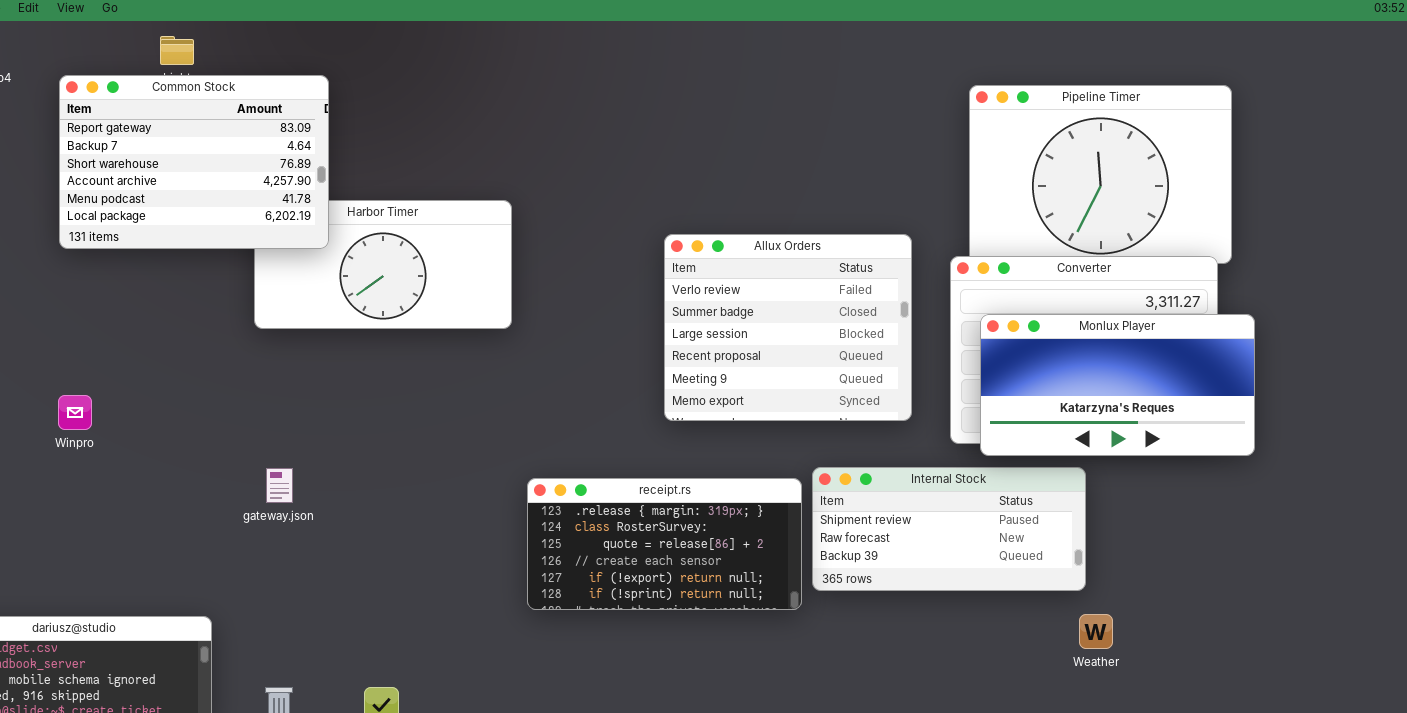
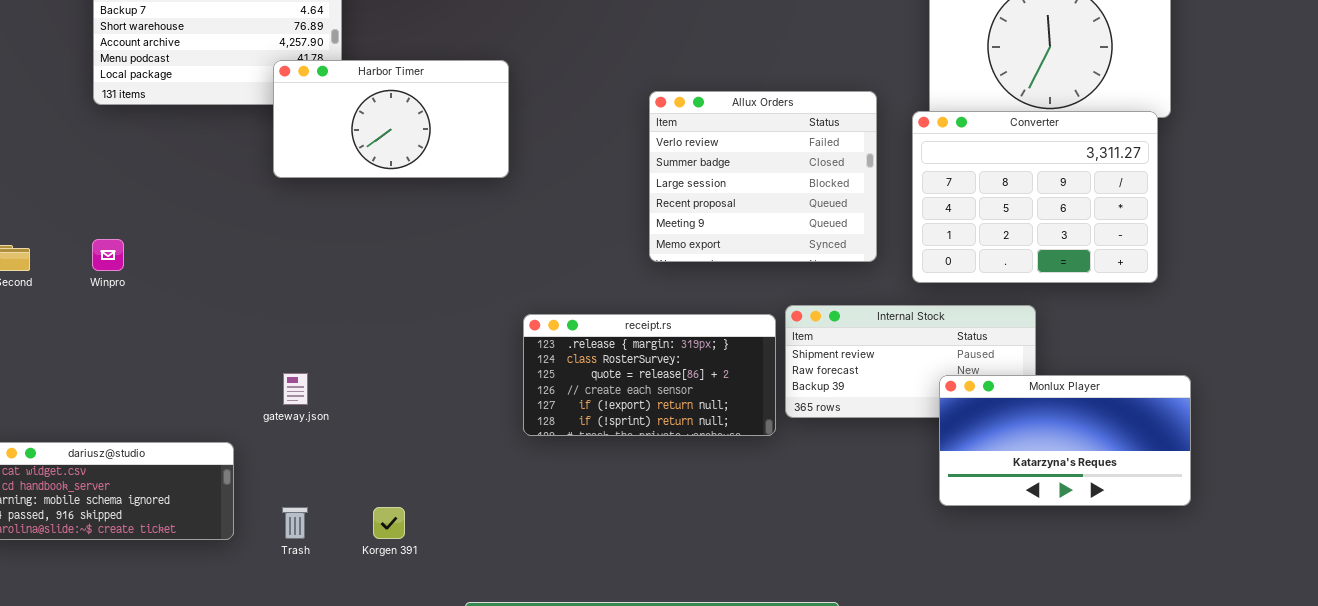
Harbor Timer: [254,200,512,329] -> [273,60,509,178], raised
Monlux Player: [980,314,1255,456] -> [939,375,1191,506], moved
gateway.json: [266,468,293,503] -> [283,373,308,405], moved

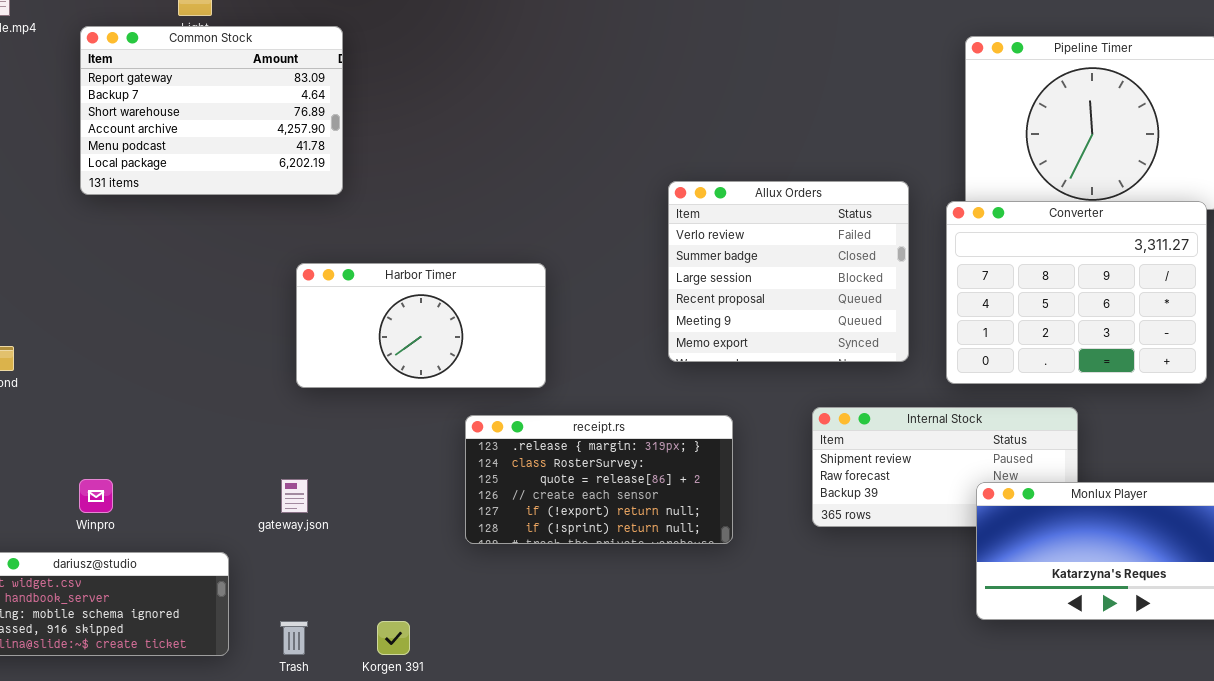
Harbor Timer: [273,60,509,178] -> [296,263,546,388], moved
Winpro: [92,239,124,271] -> [79,479,113,513], moved
receipt.rs: [523,314,776,436] -> [465,415,733,544], moved

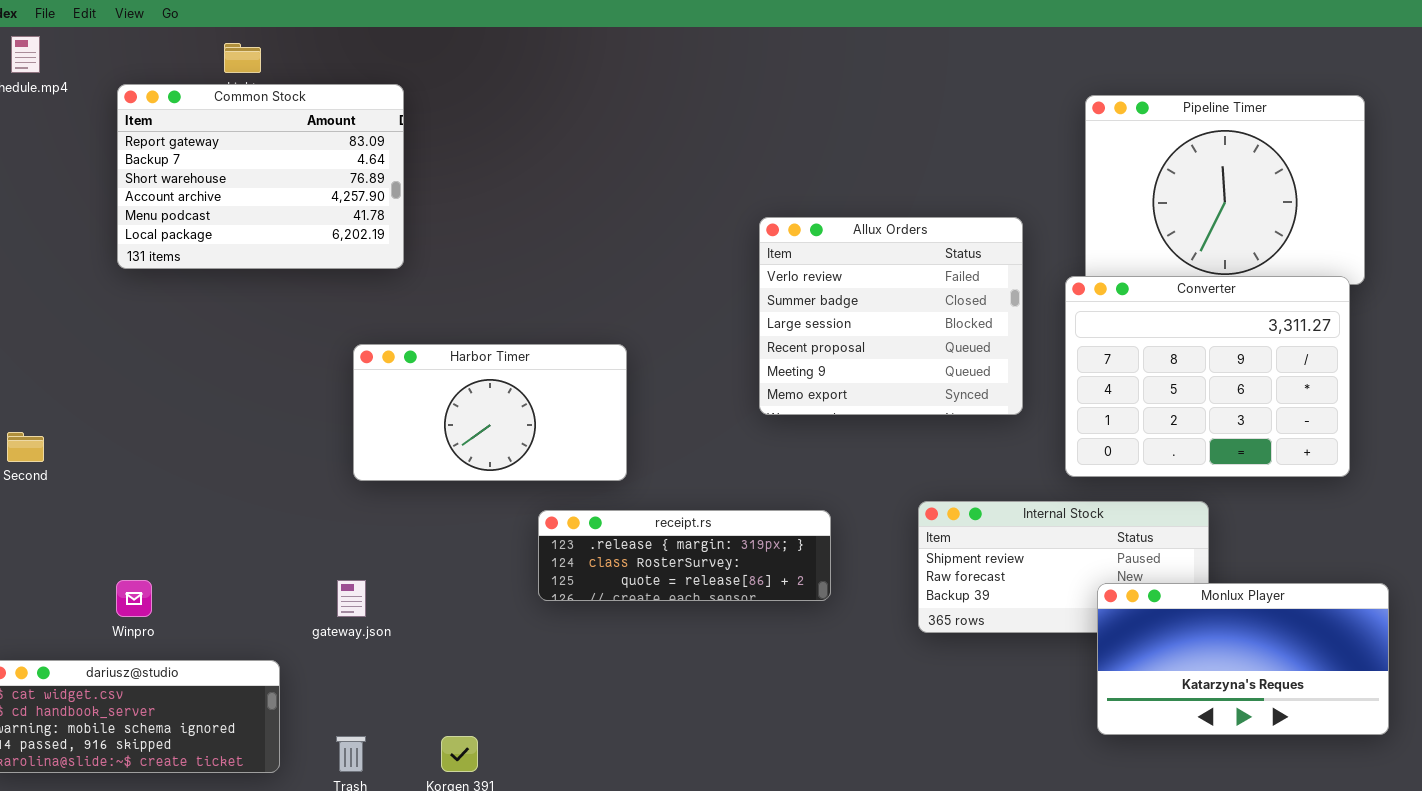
Allux Orders: [668,181,909,362] -> [759,217,1023,415], moved
receipt.rs: [465,415,733,544] -> [538,510,831,601], resized

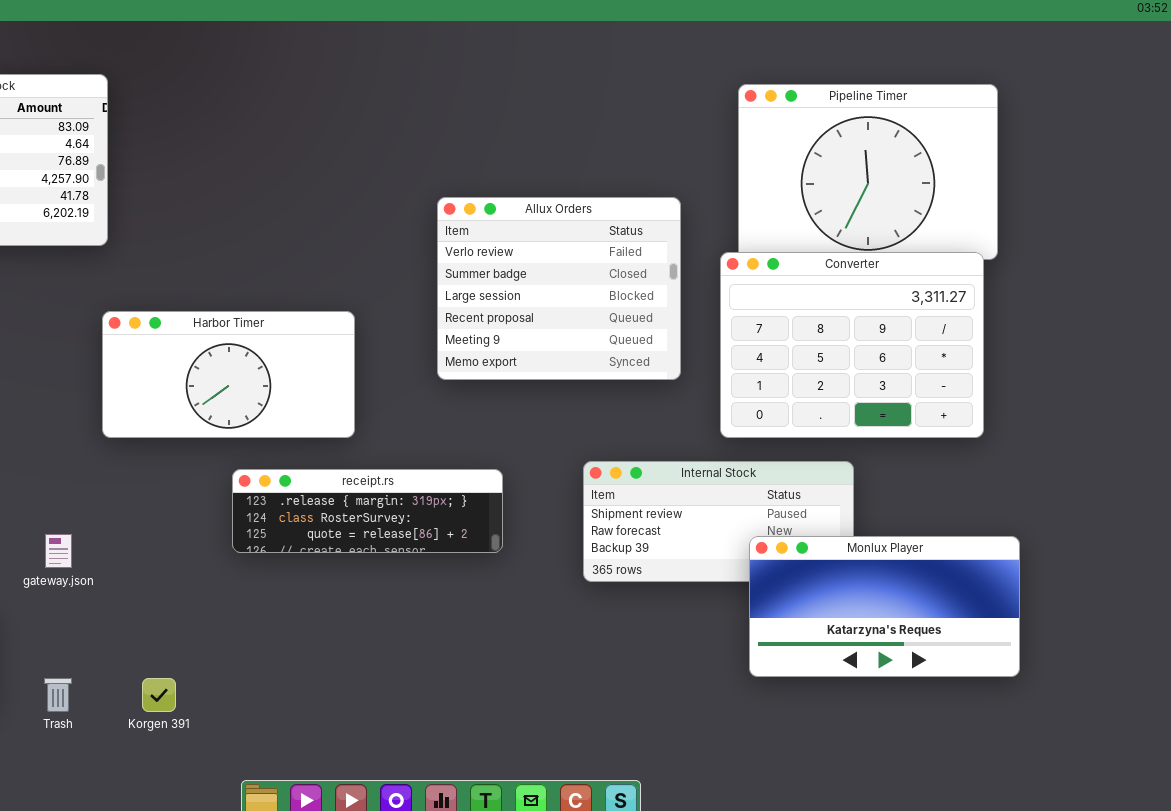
Harbor Timer: [353,344,627,481] -> [102,311,355,438], moved

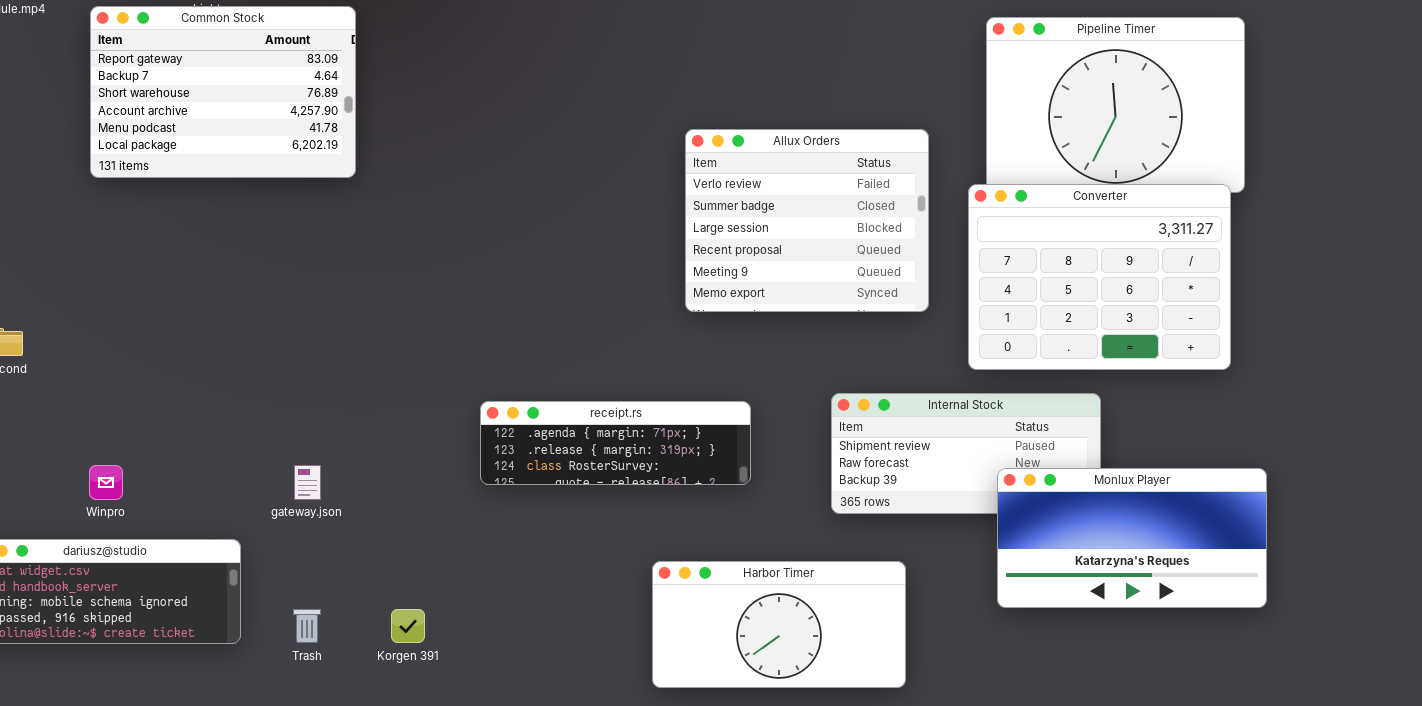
Harbor Timer: [102,311,355,438] -> [652,561,906,688], moved
receipt.rs: [232,469,503,553] -> [480,401,751,485], scrolled up 1 row

